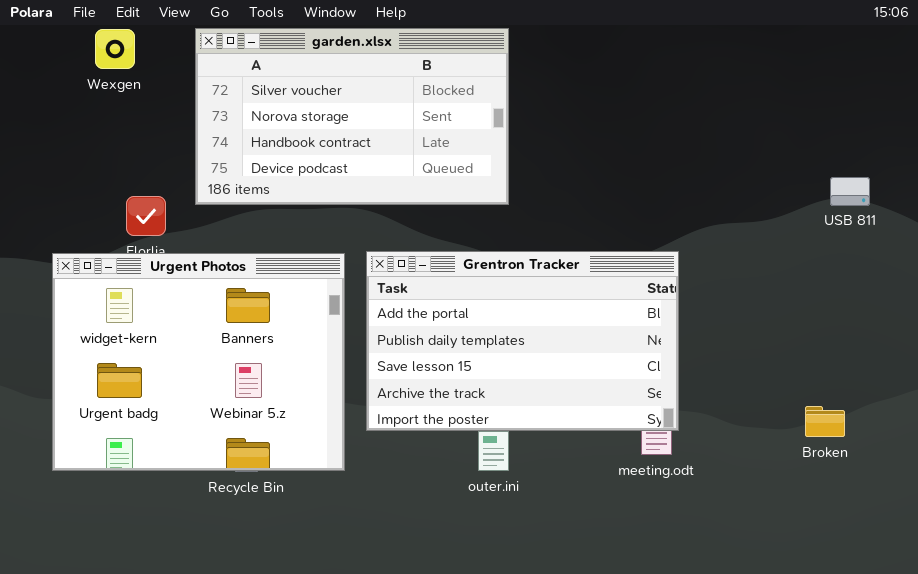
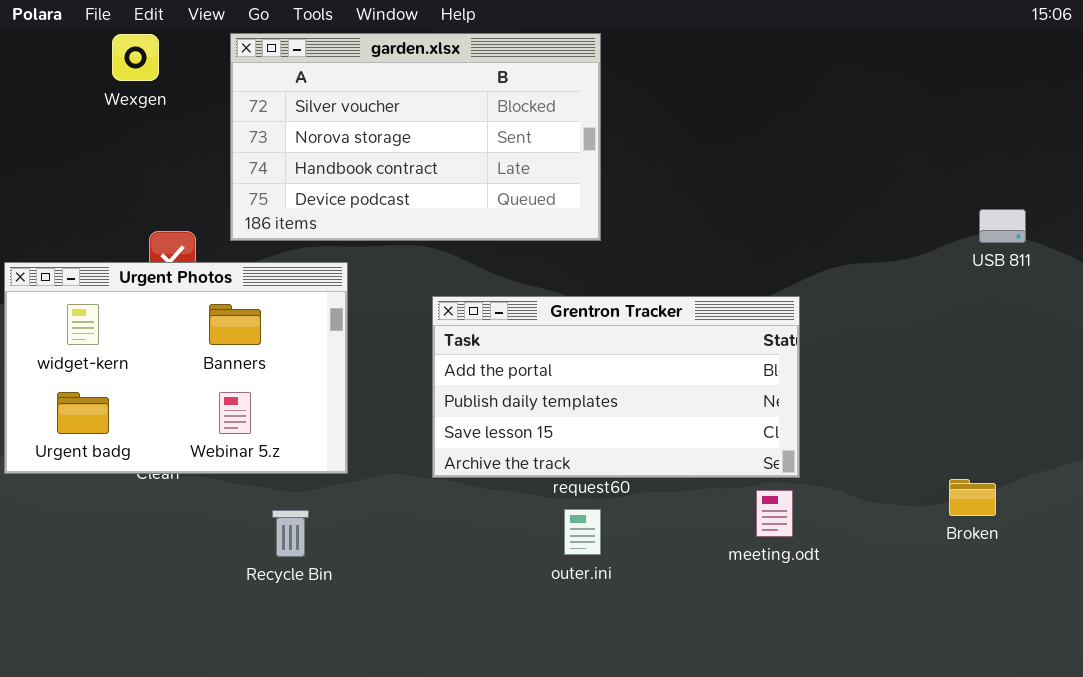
Grentron Tracker: [366,251,679,431] -> [432,296,800,478], resized
Urgent Photos: [52,253,345,471] -> [4,262,348,474], moved, resized

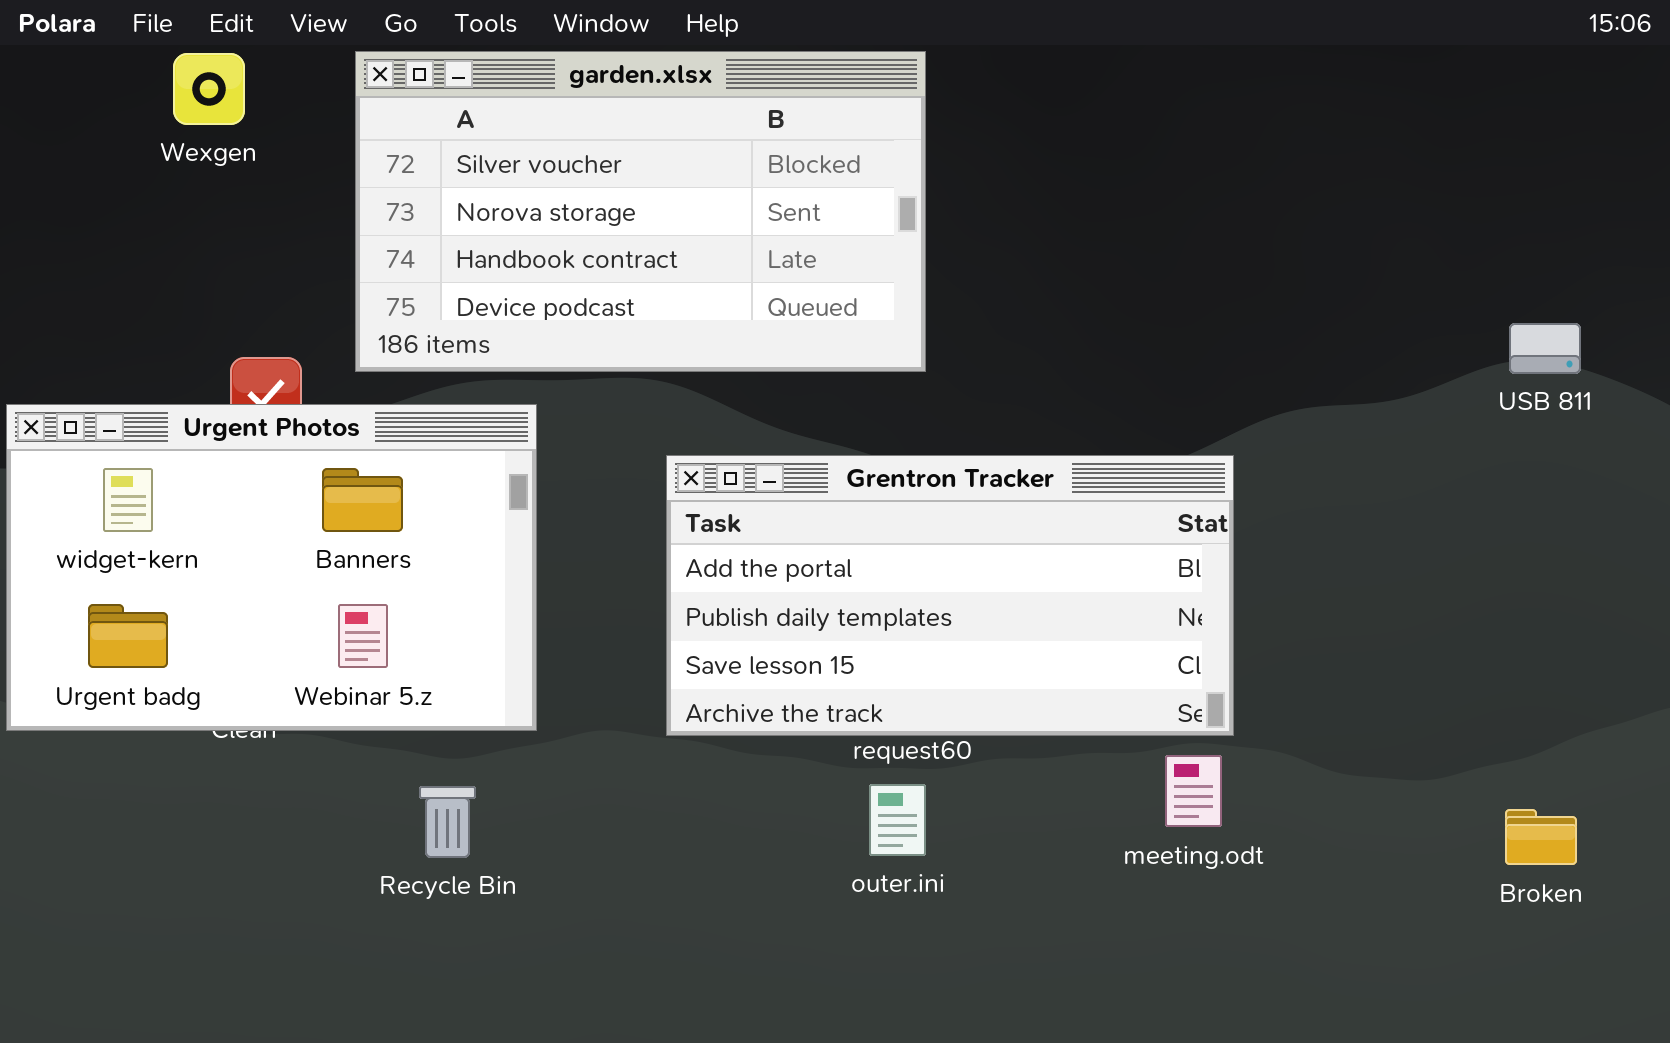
Broken: [949,479,996,516] -> [1505,809,1577,865], moved

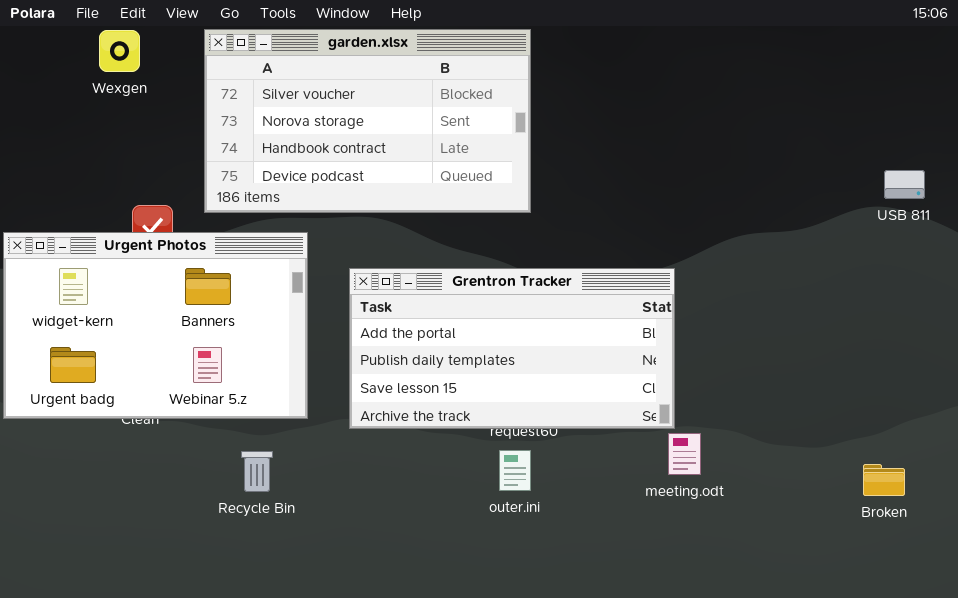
USB 811: [1509,323,1581,374] -> [884,170,925,199], moved
Grentron Tracker: [666,455,1234,736] -> [349,268,675,429], moved

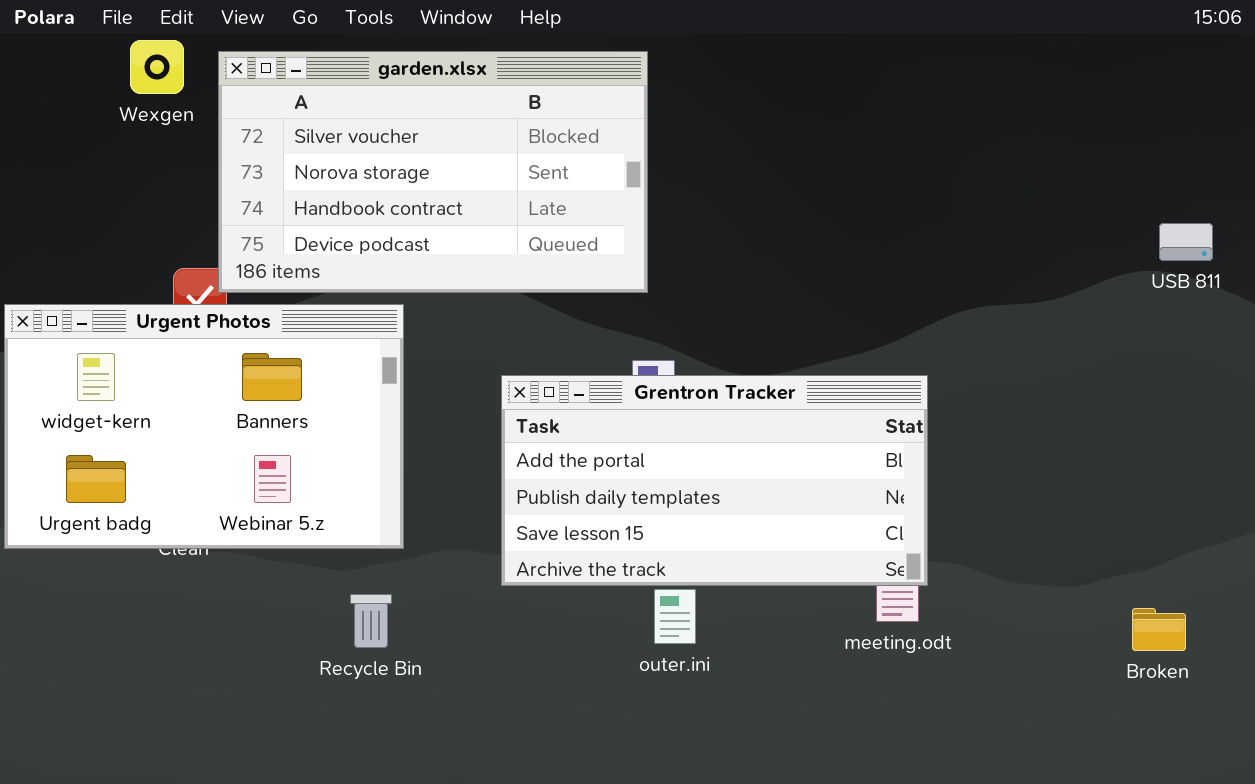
garden.xlsx: [204,29,531,213] -> [218,51,648,293], moved
Grentron Tracker: [349,268,675,429] -> [501,375,928,586], moved
Recycle Bin: [241,451,273,492] -> [350,594,392,648], moved

